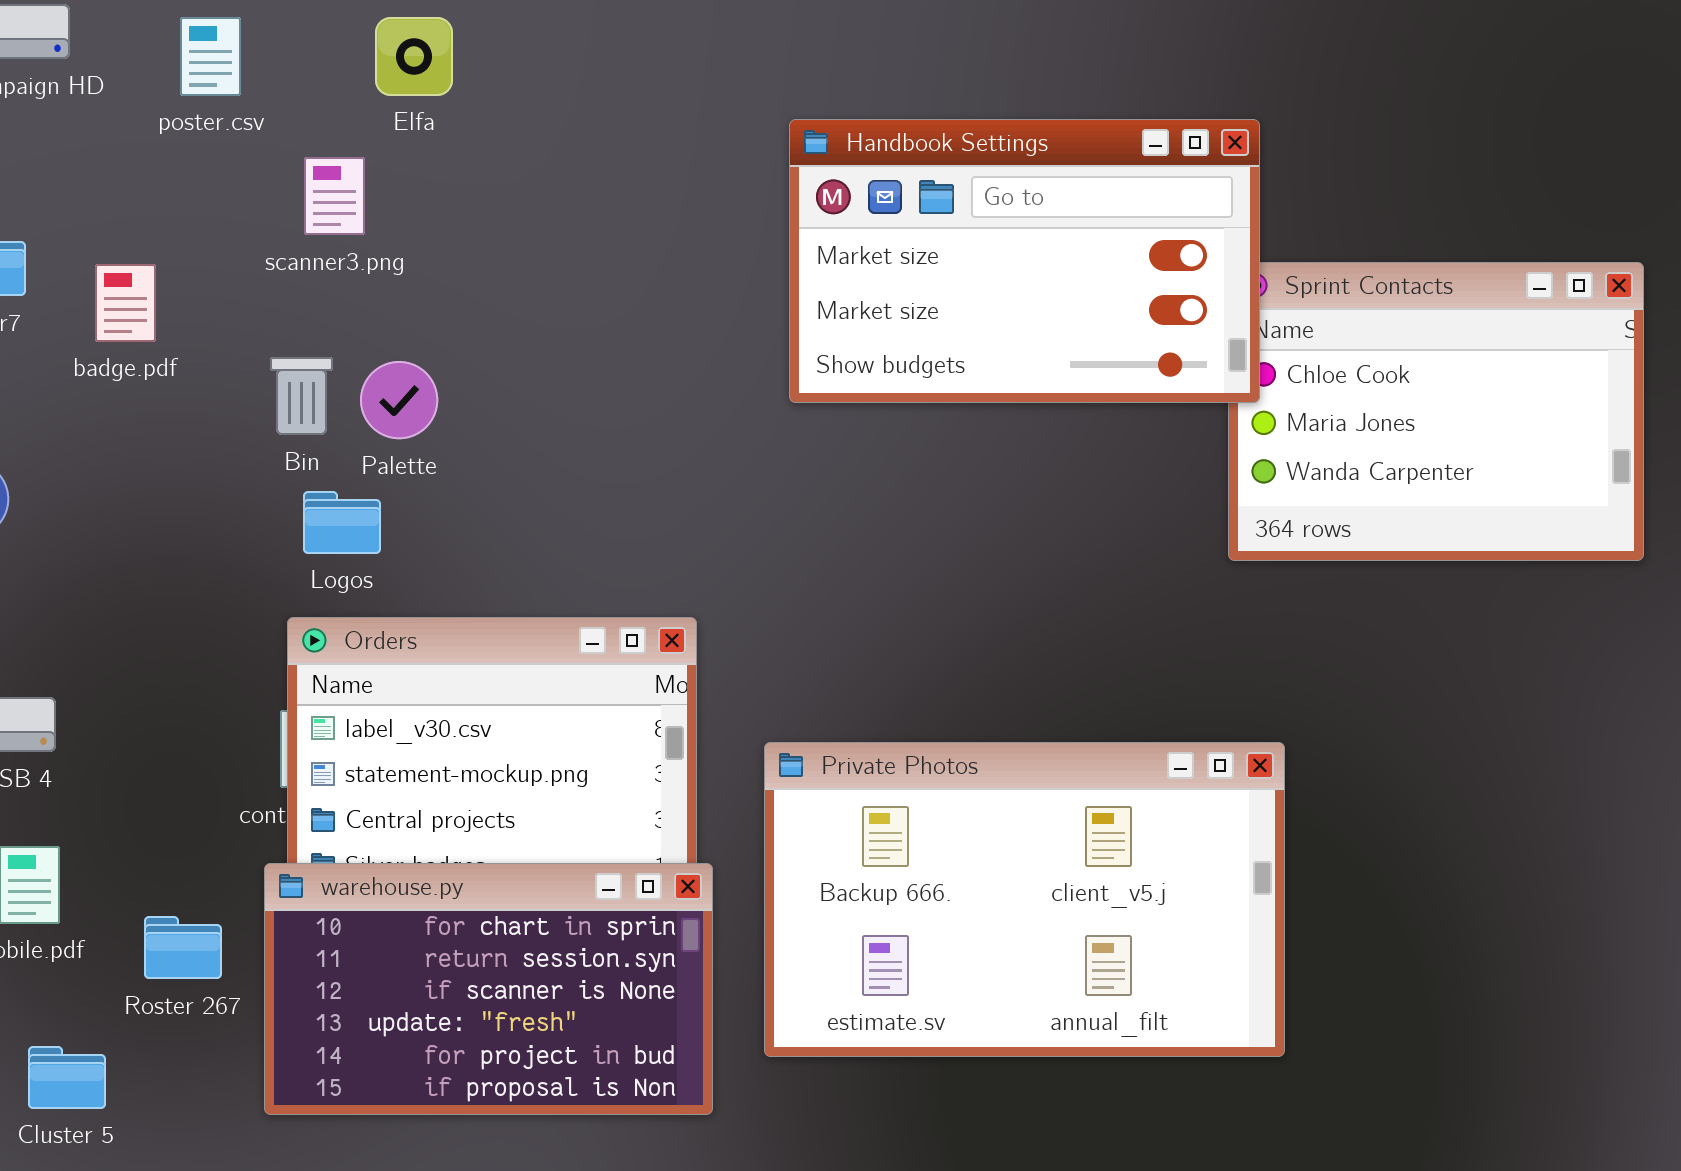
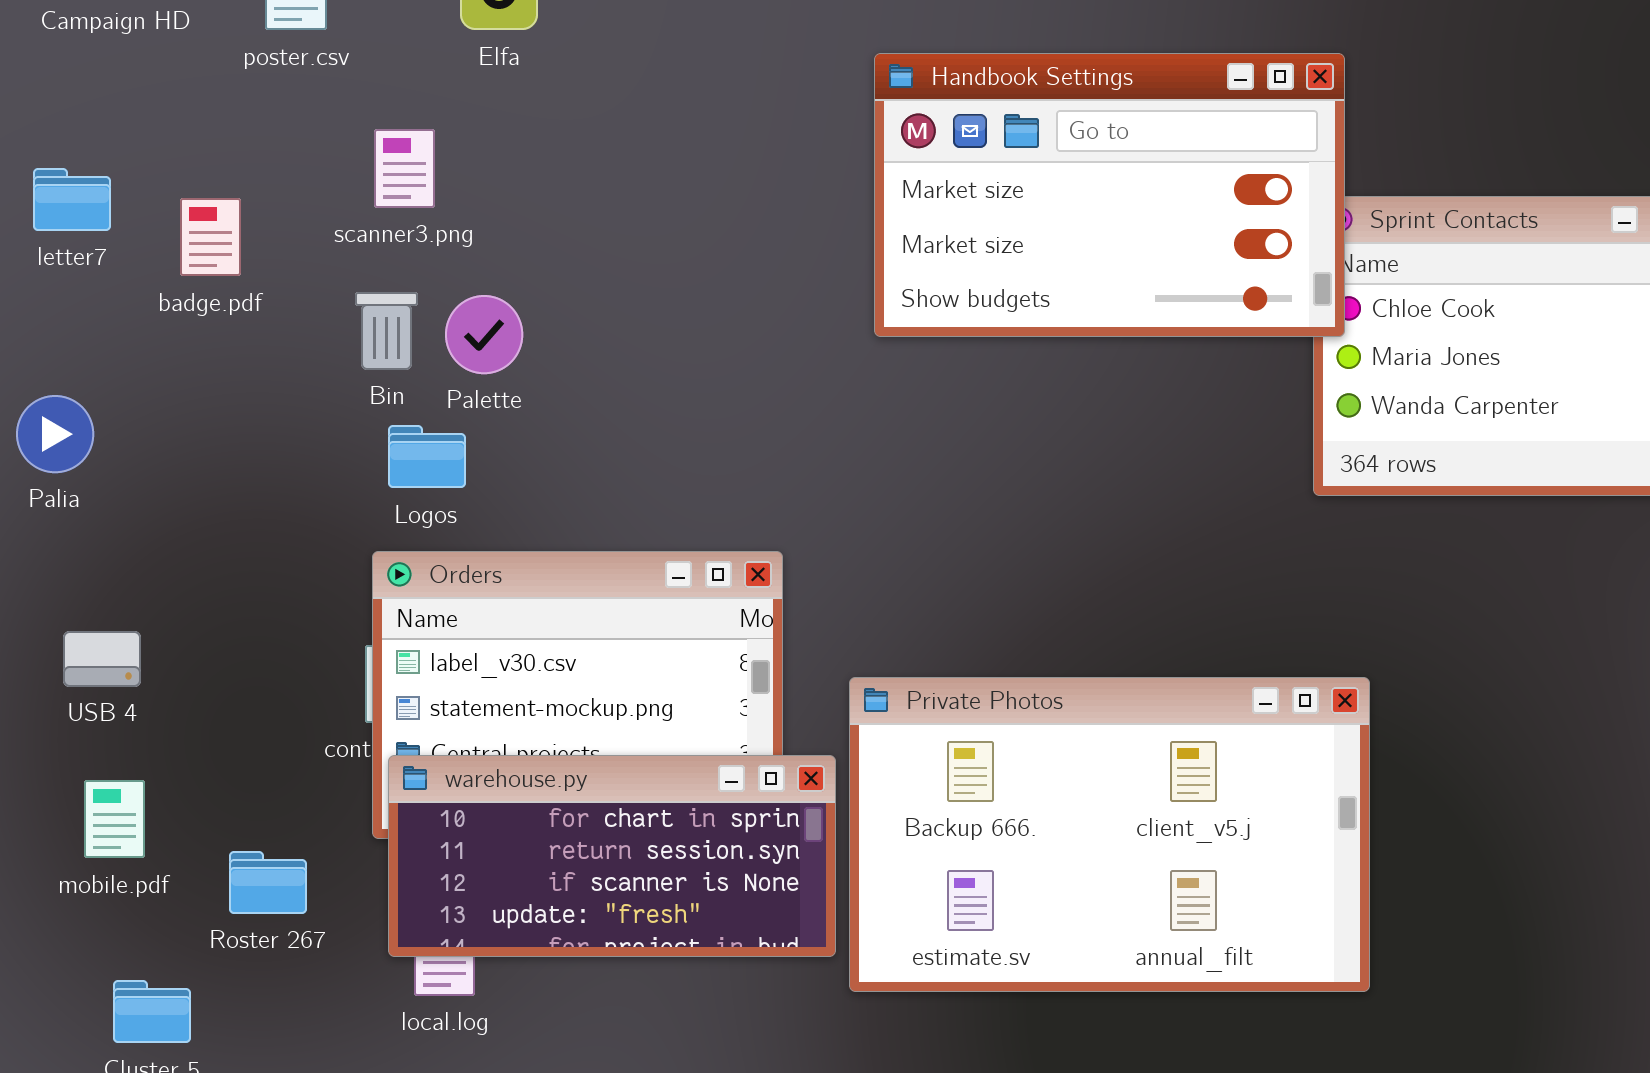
scanner3.png: [304,157,365,235] -> [374,129,435,208], moved
warehouse.py: [264,863,713,1115] -> [388,755,836,957], moved, resized

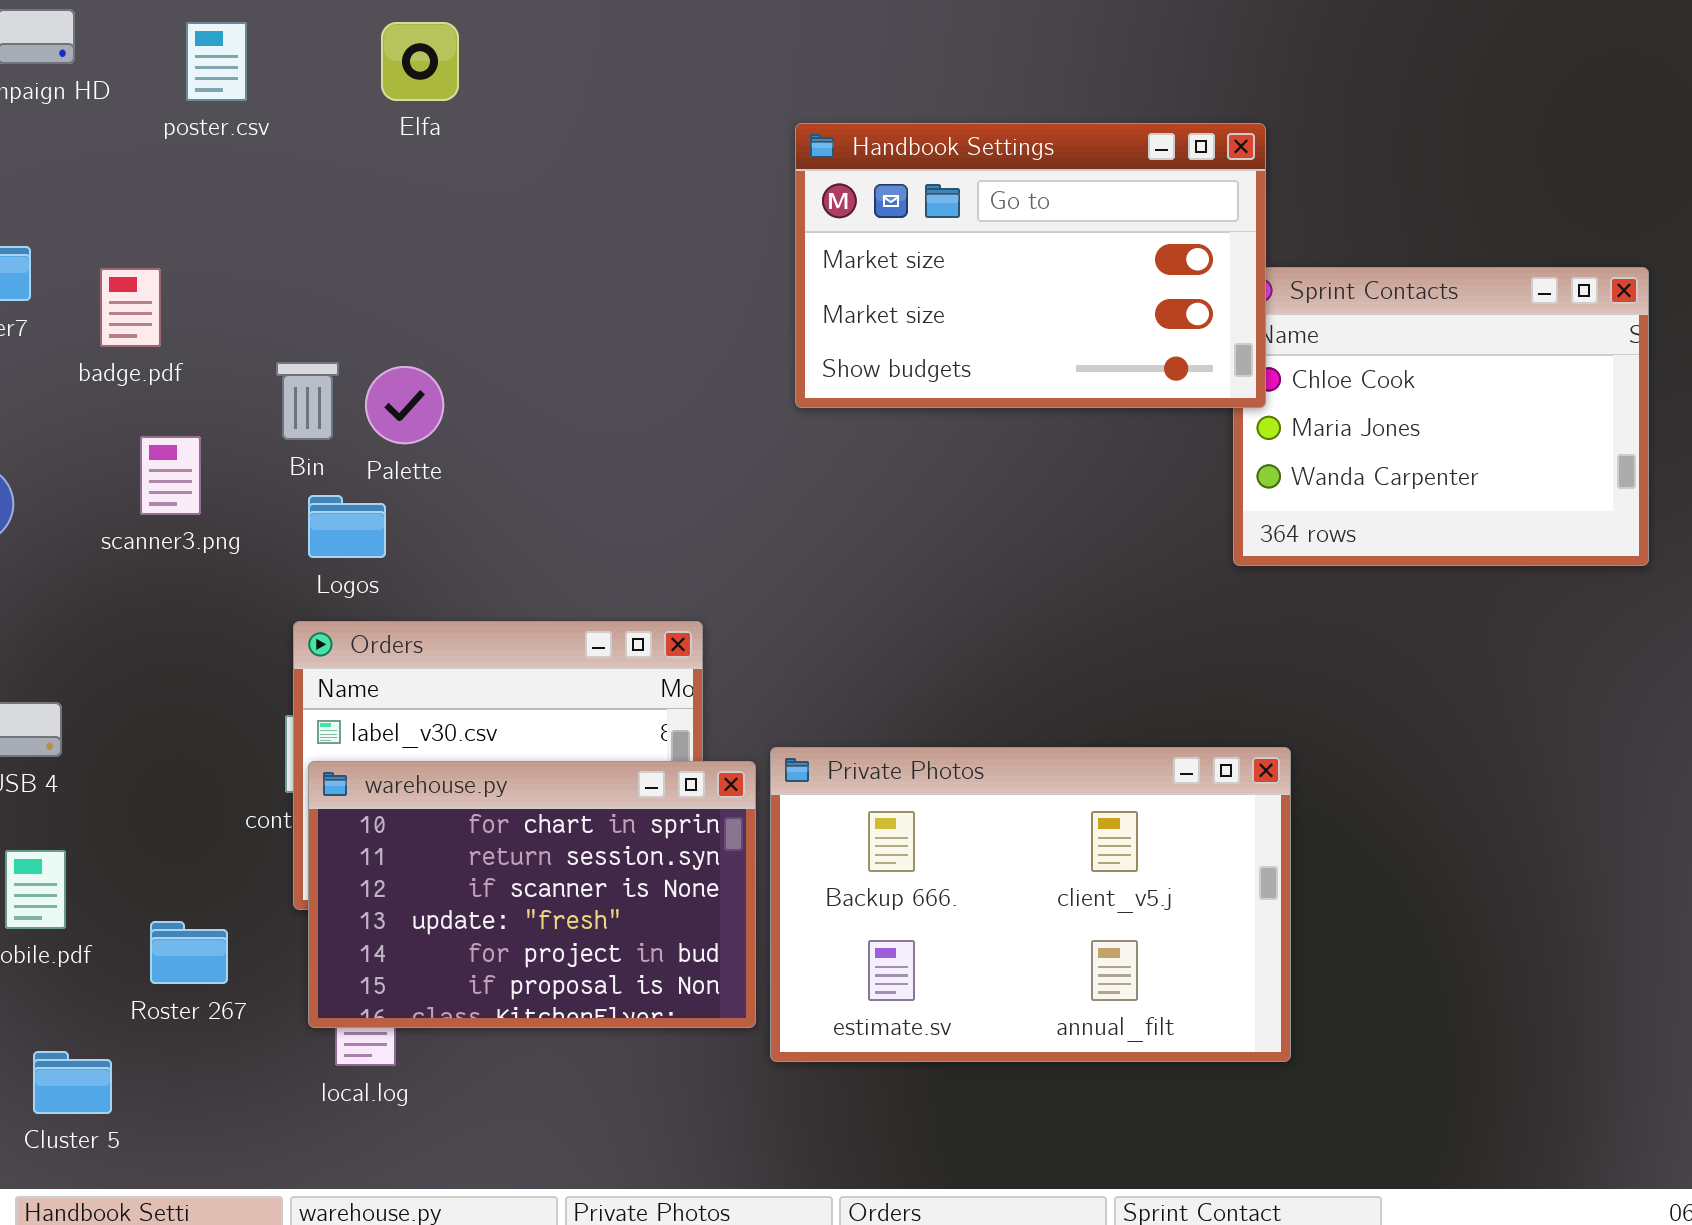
scanner3.png: [374,129,435,208] -> [140,436,201,515], moved
warehouse.py: [388,755,836,957] -> [308,761,756,1028], resized

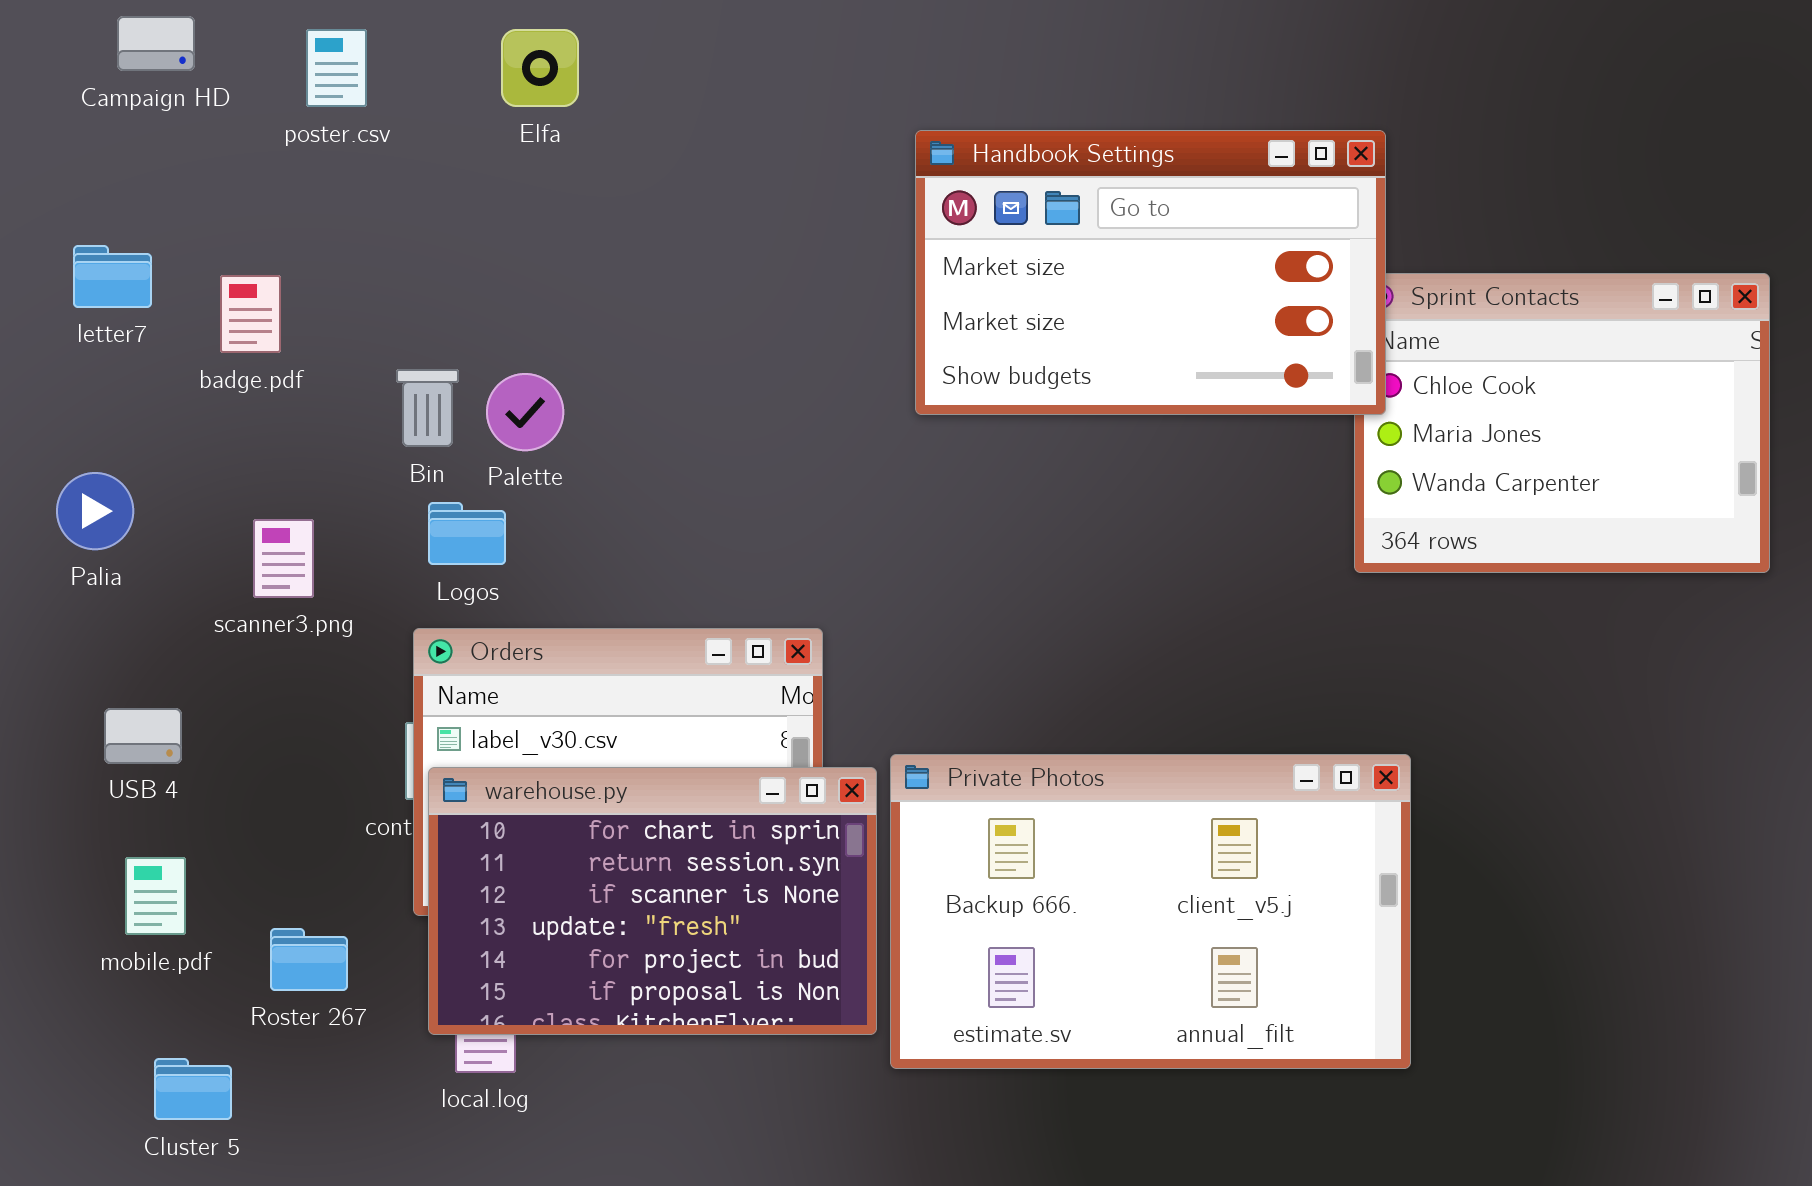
scanner3.png: [140,436,201,515] -> [253,519,314,598], moved

